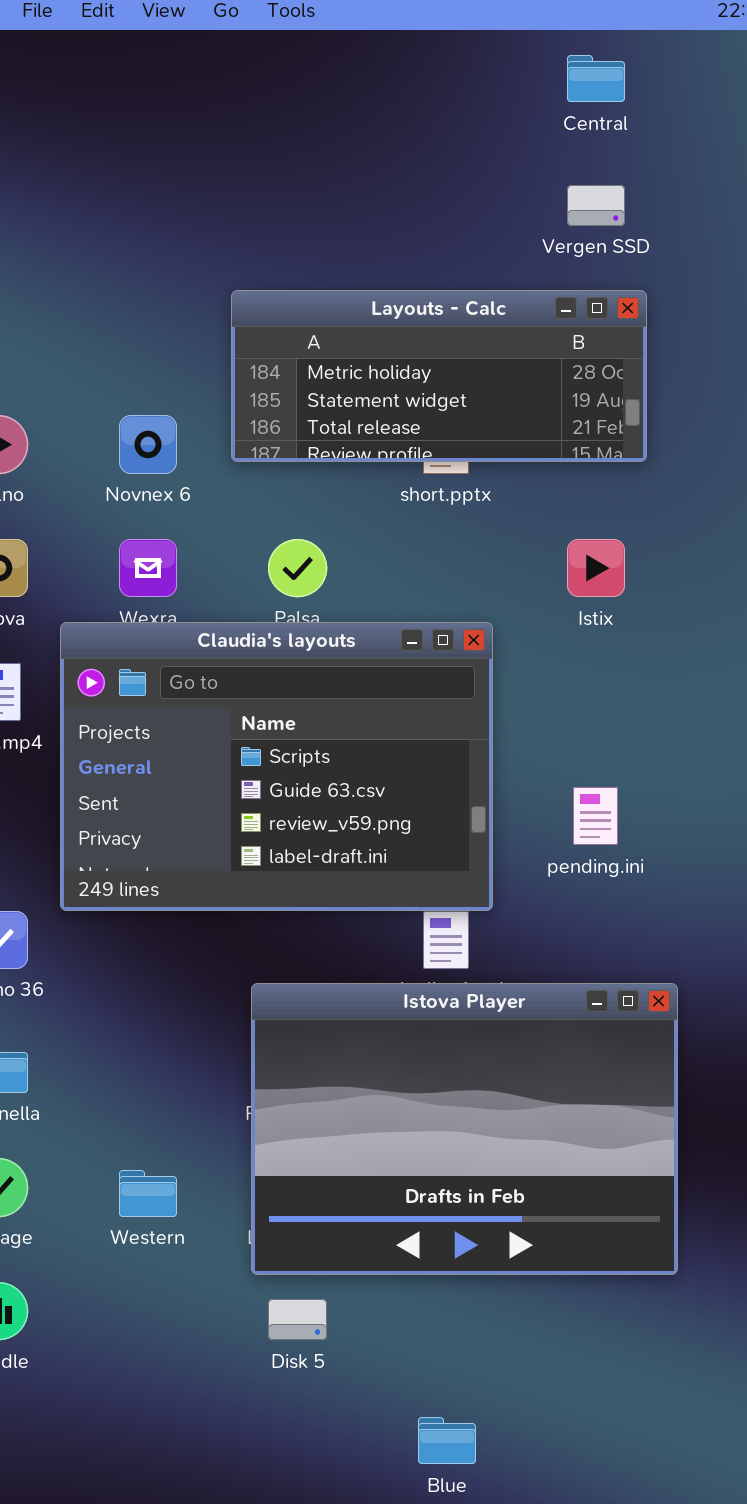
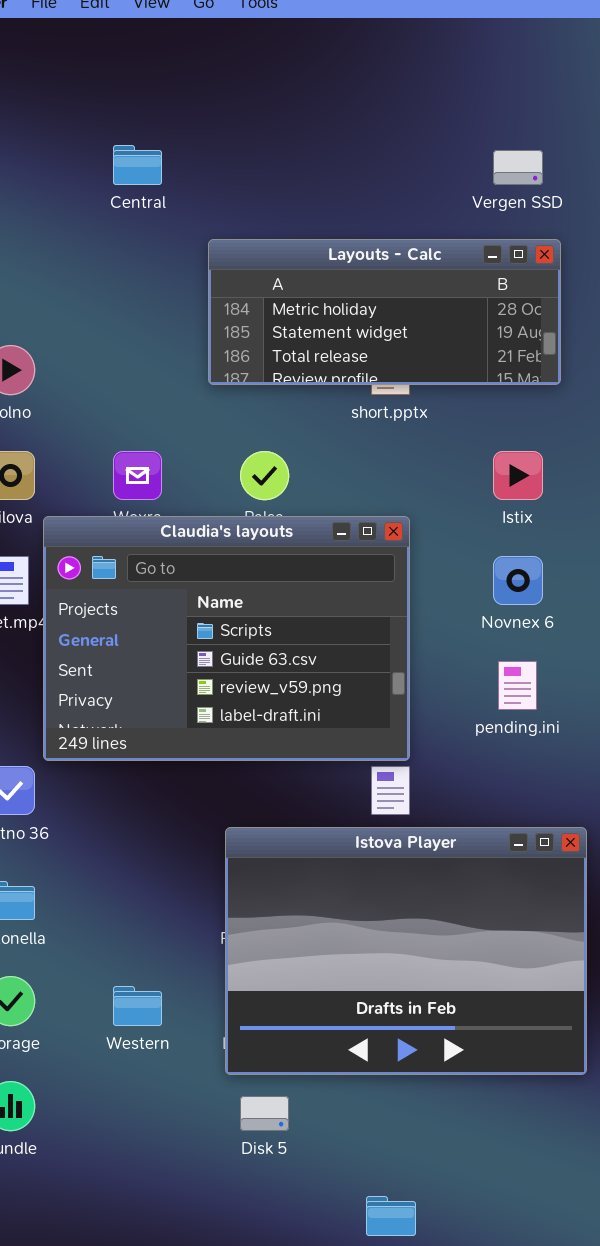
Central: [567,55,625,102] -> [113,145,162,185], moved
Novnex 6: [119,415,177,474] -> [493,556,543,605], moved
Claudia's layouts: [60,622,493,911] -> [43,516,410,761], moved

